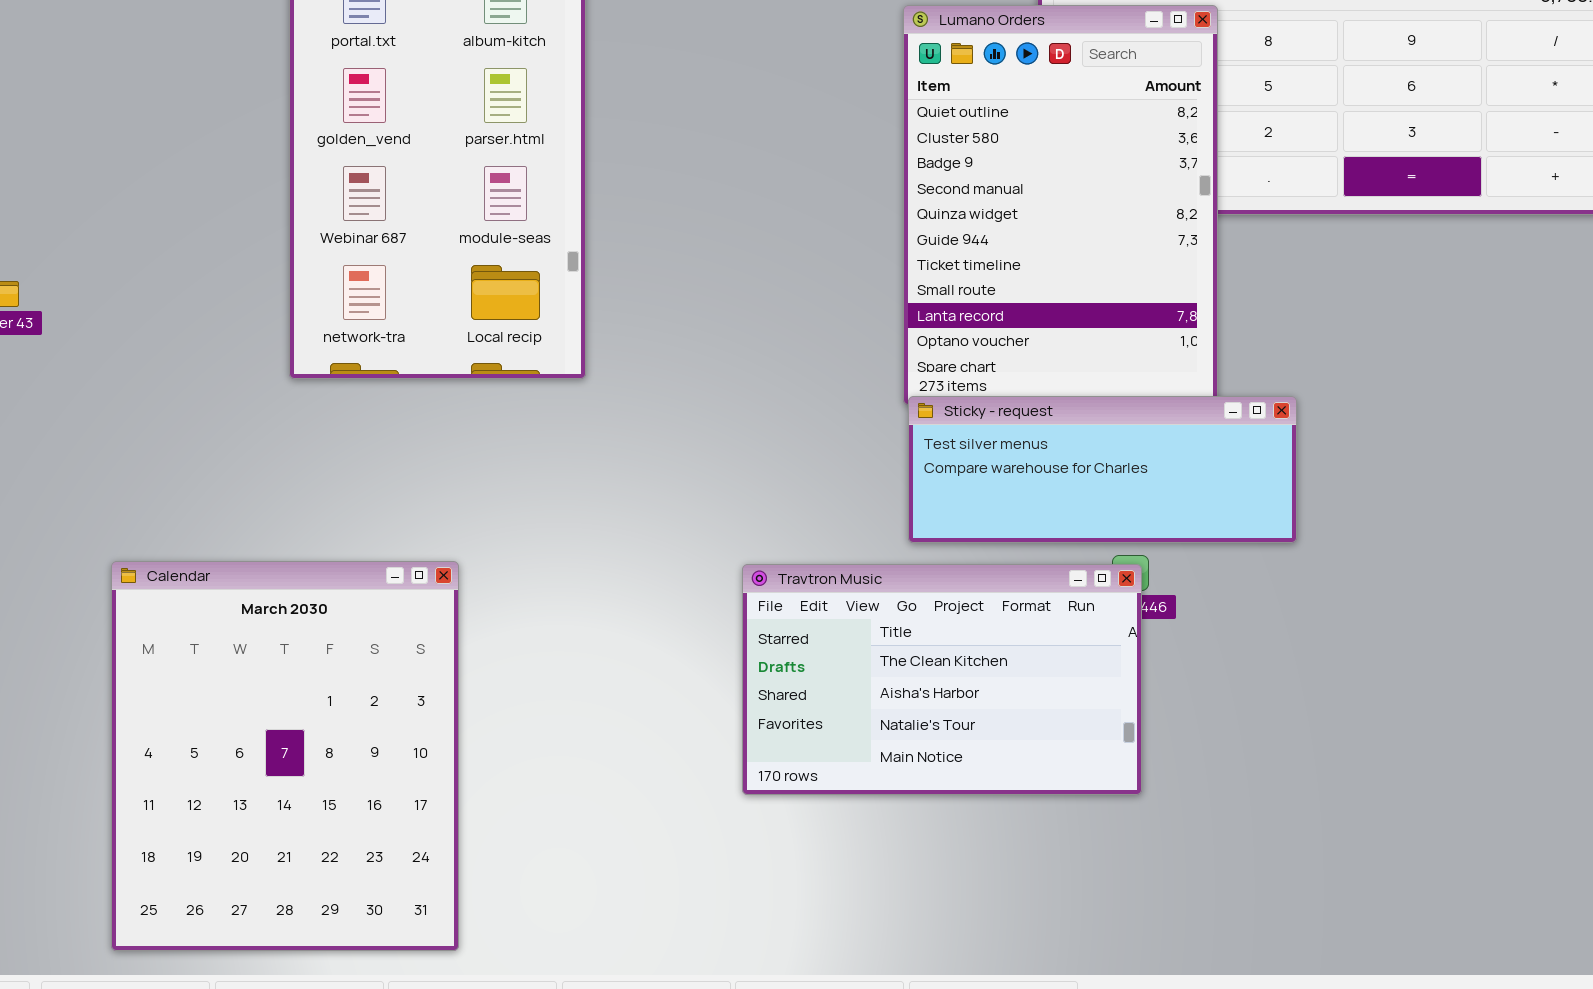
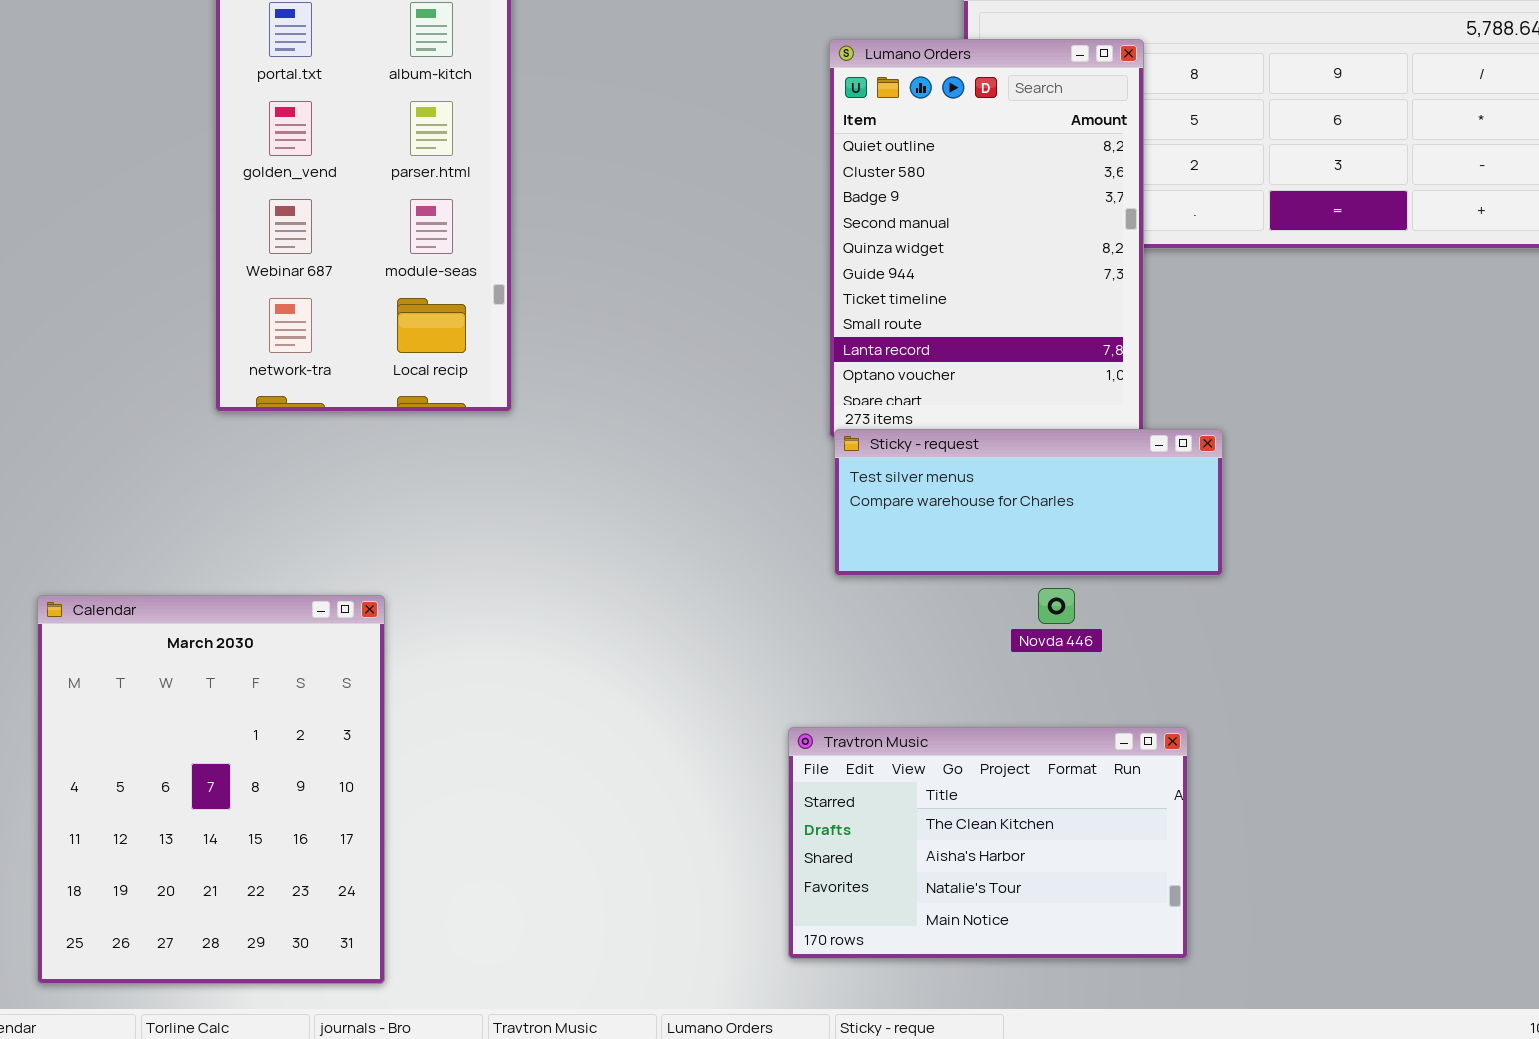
Travtron Music: [742,564,1142,795] -> [788,727,1188,959], moved

